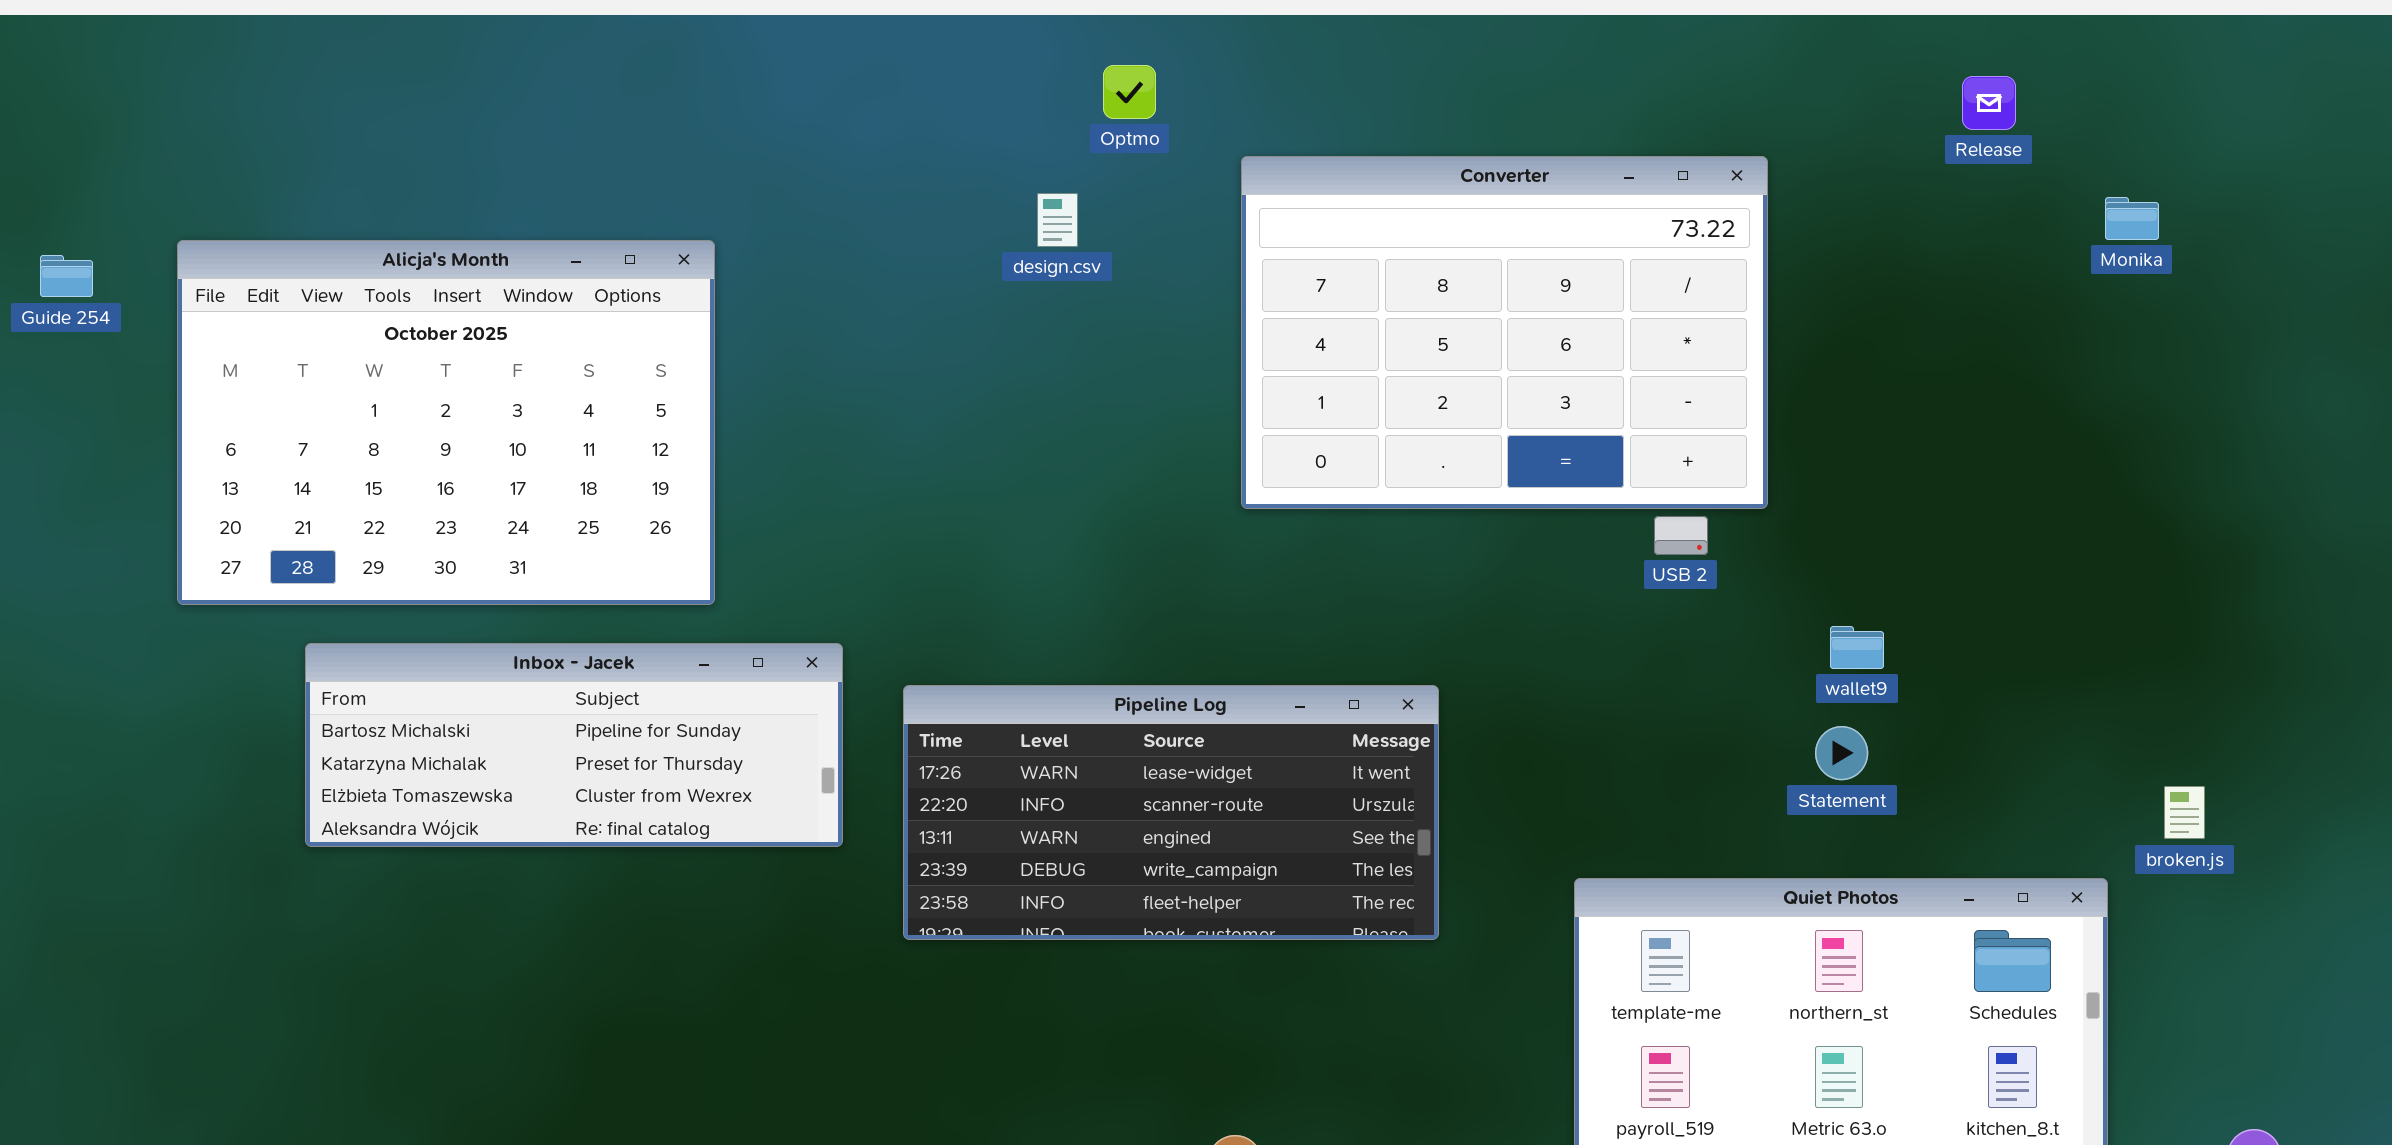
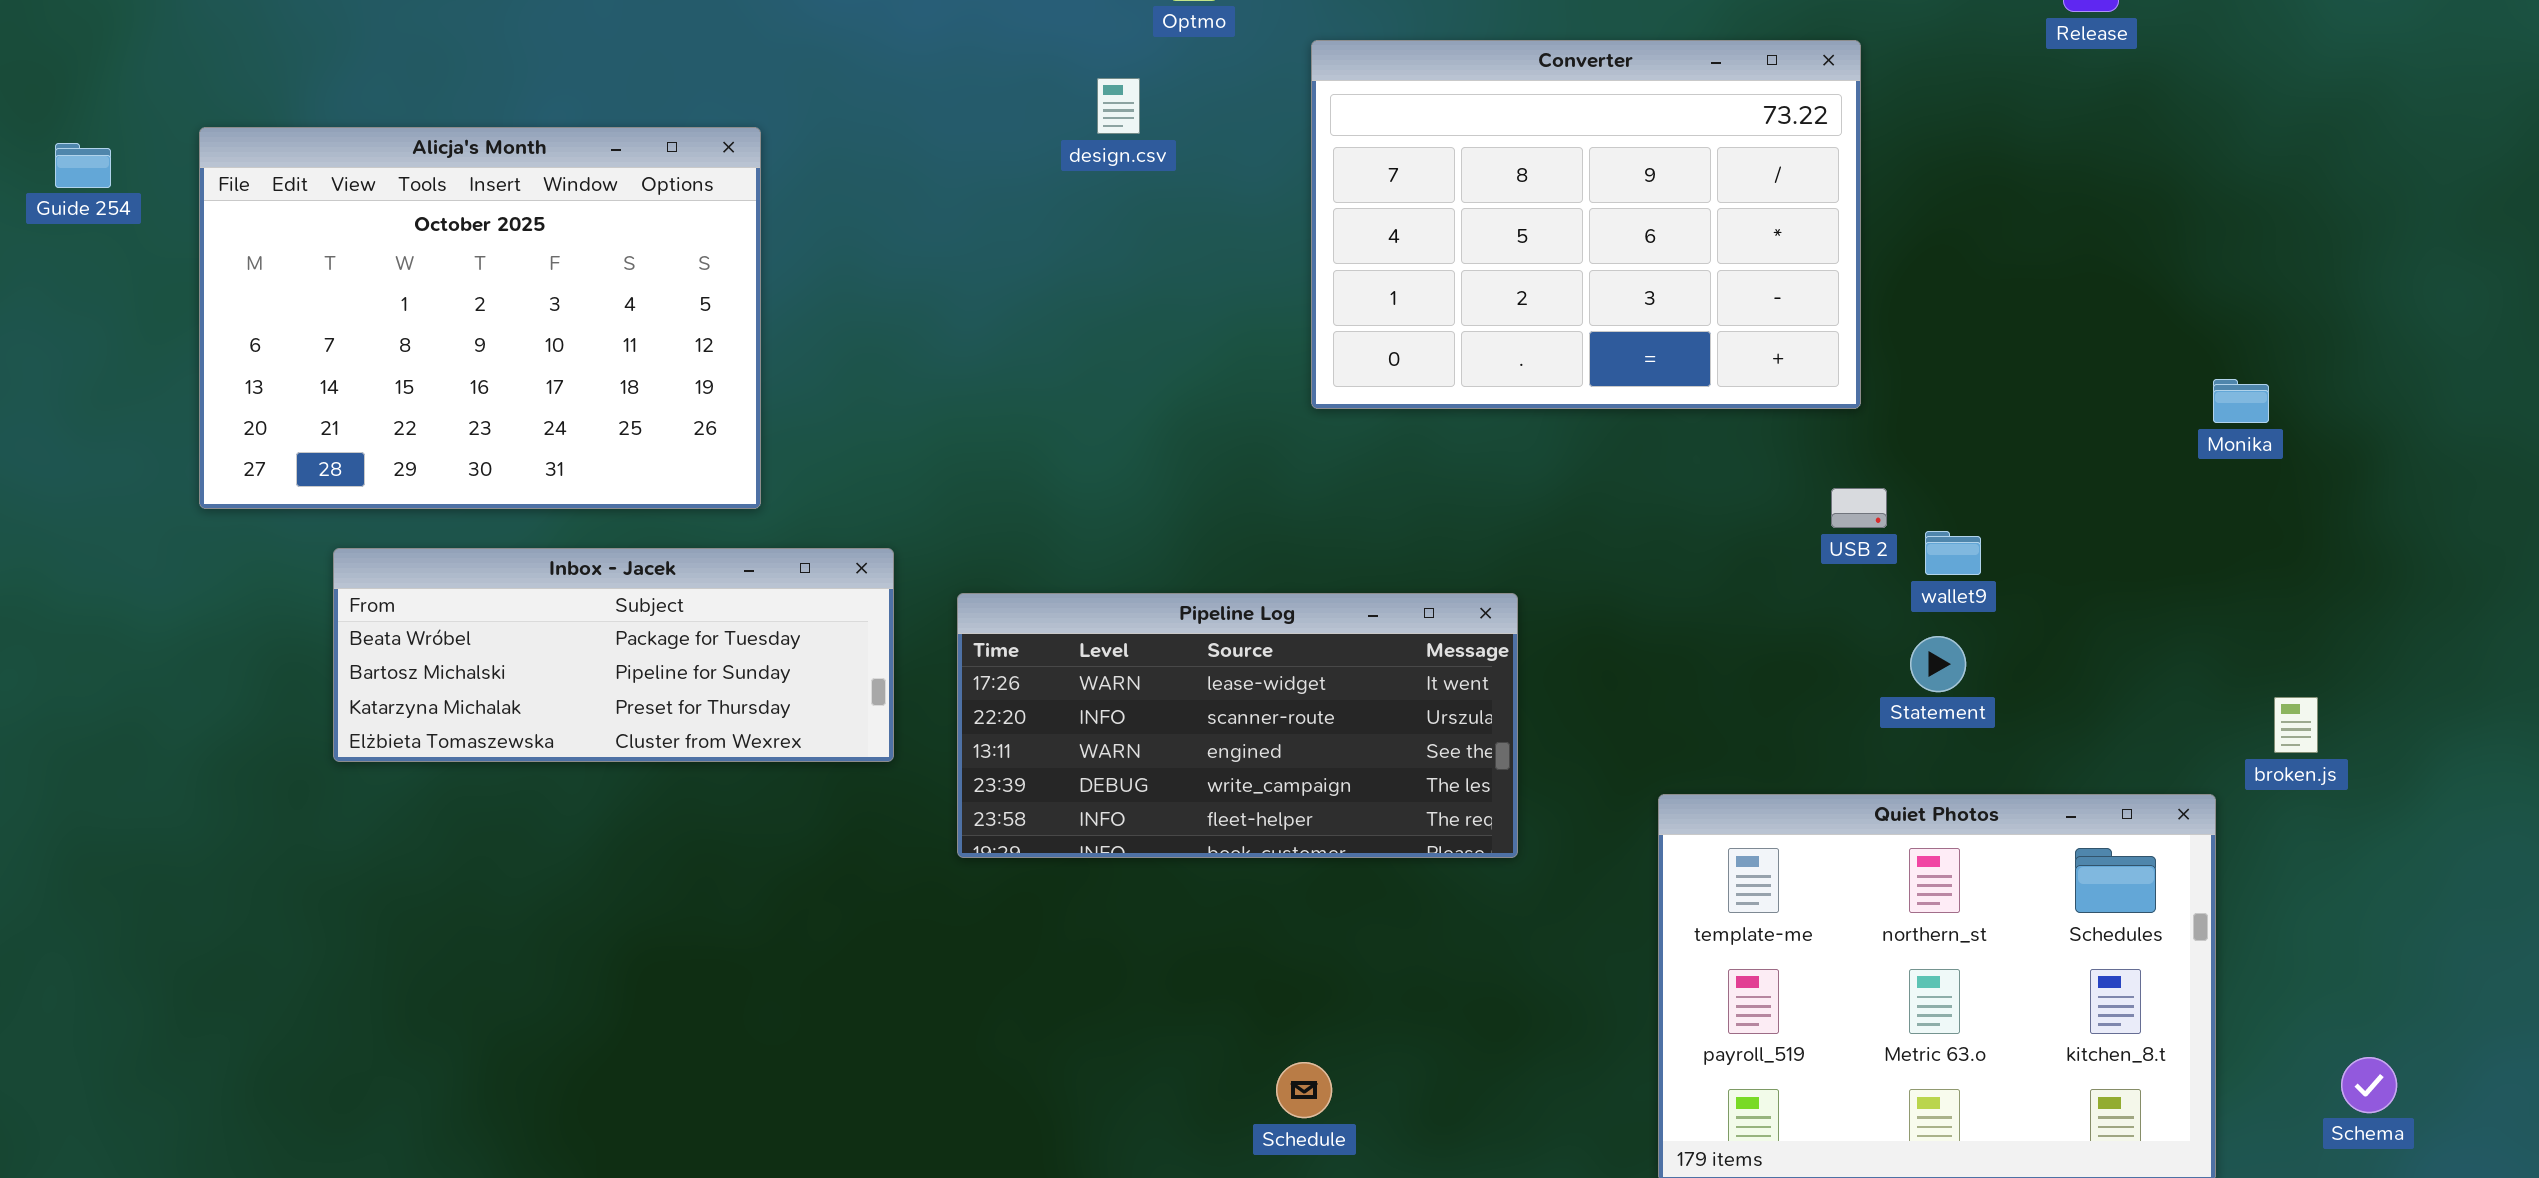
Monika: [2105,197,2159,240] -> [2213,379,2269,423], moved
USB 2: [1654,516,1708,555] -> [1831,488,1887,528], moved
Inbox - Jacek: [305,643,843,847] -> [333,548,894,762], scrolled up 1 row

